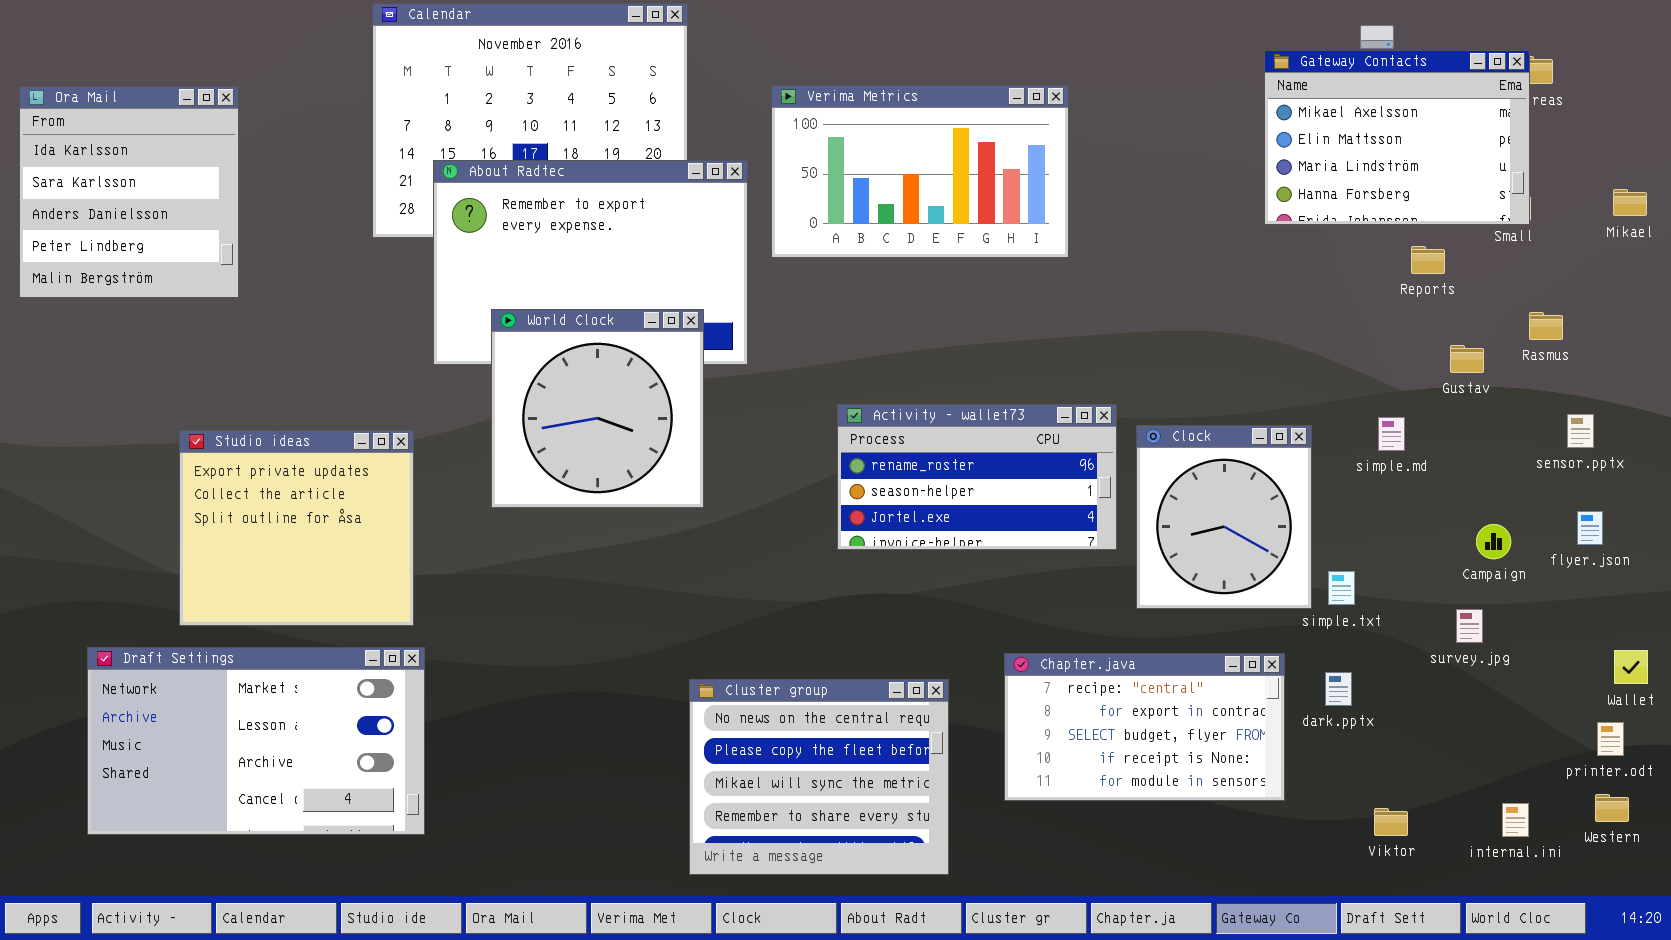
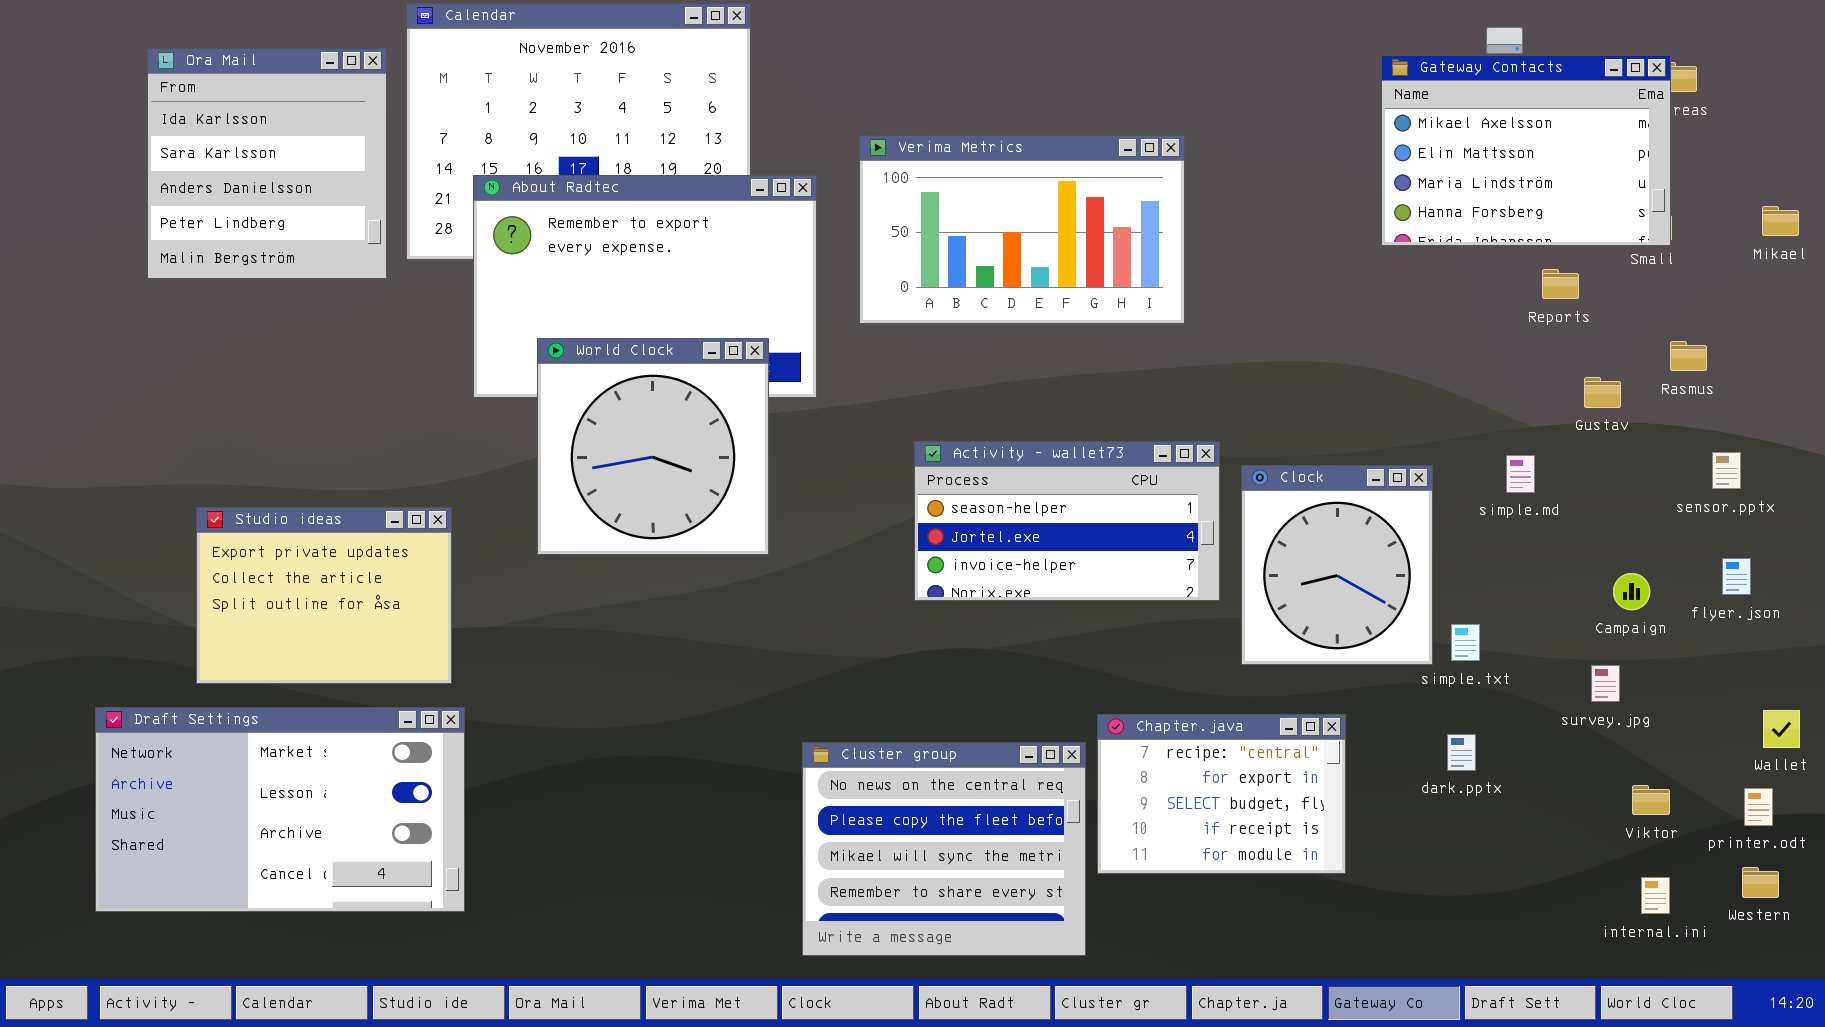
Verima Metrics: [771,85,1069,258] -> [859,135,1185,324], moved
Ora Mail: [19,86,239,298] -> [147,48,387,279], moved
Activity - wallet73: [837,404,1117,550] -> [914,441,1220,601], scrolled down 1 row
Studio ideas: [179,430,414,626] -> [196,507,452,684], resized
Chapter.java: [1004,653,1285,801] -> [1097,714,1346,874], resized
Cluster group: [689,679,949,875] -> [802,742,1086,956], moved
Viktor: [1374,808,1408,836] -> [1632,785,1670,815], moved

